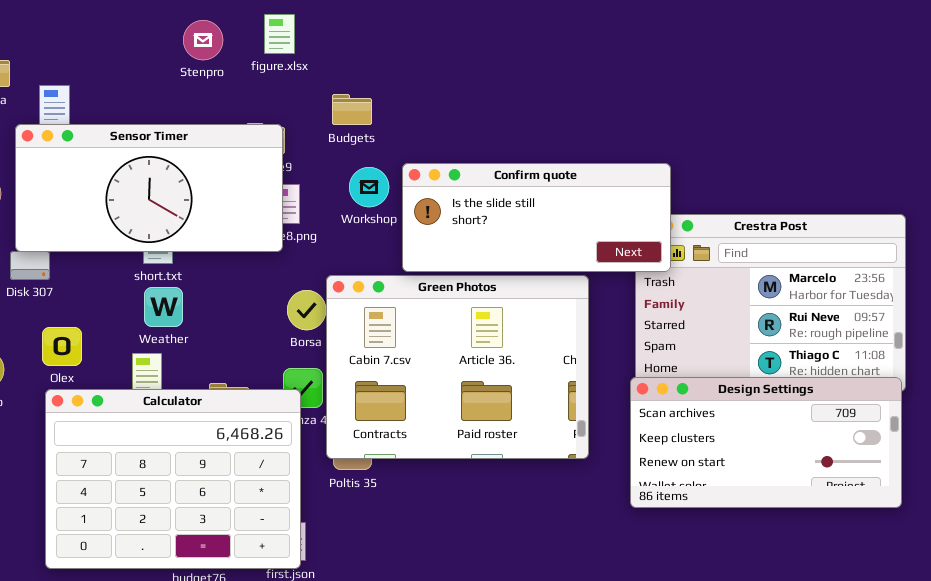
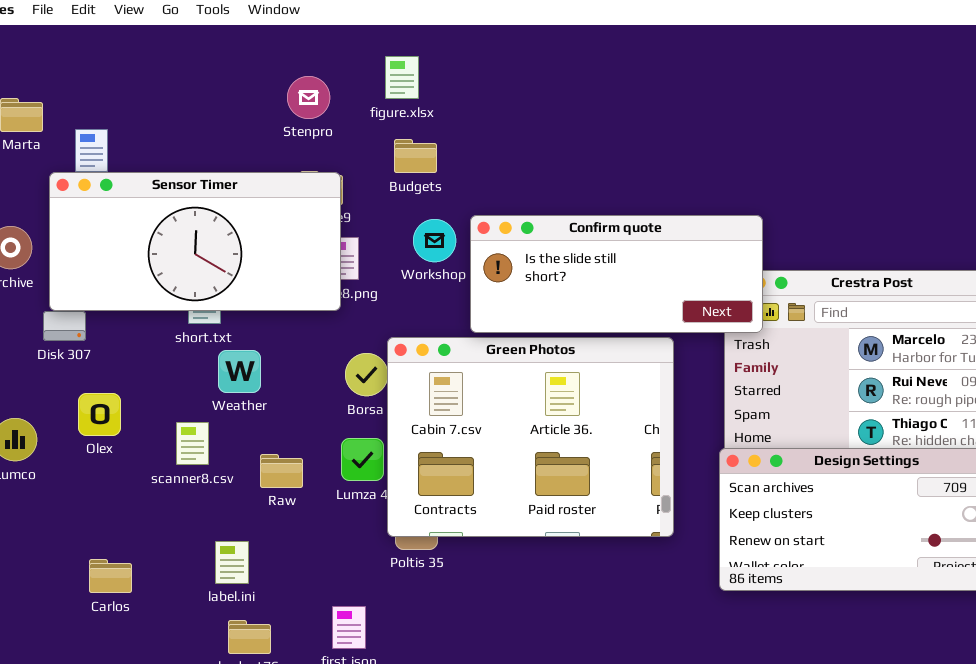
figure.xlsx: [264,14,295,54] -> [385,56,419,99], moved
Stenpro: [183,20,223,60] -> [287,76,330,119], moved
Weather: [144,287,183,327] -> [218,350,261,393], moved
Calculator: [45,389,301,569] -> none, closed

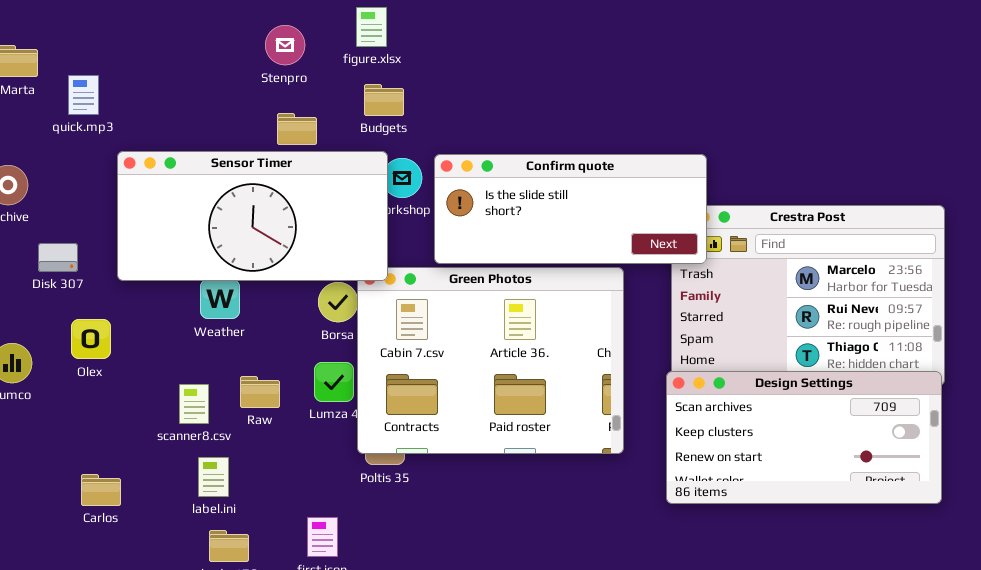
Sensor Timer: [49,172,341,311] -> [117,151,388,281], moved
scanner8.csv: [176,422,209,465] -> [179,384,209,424], moved

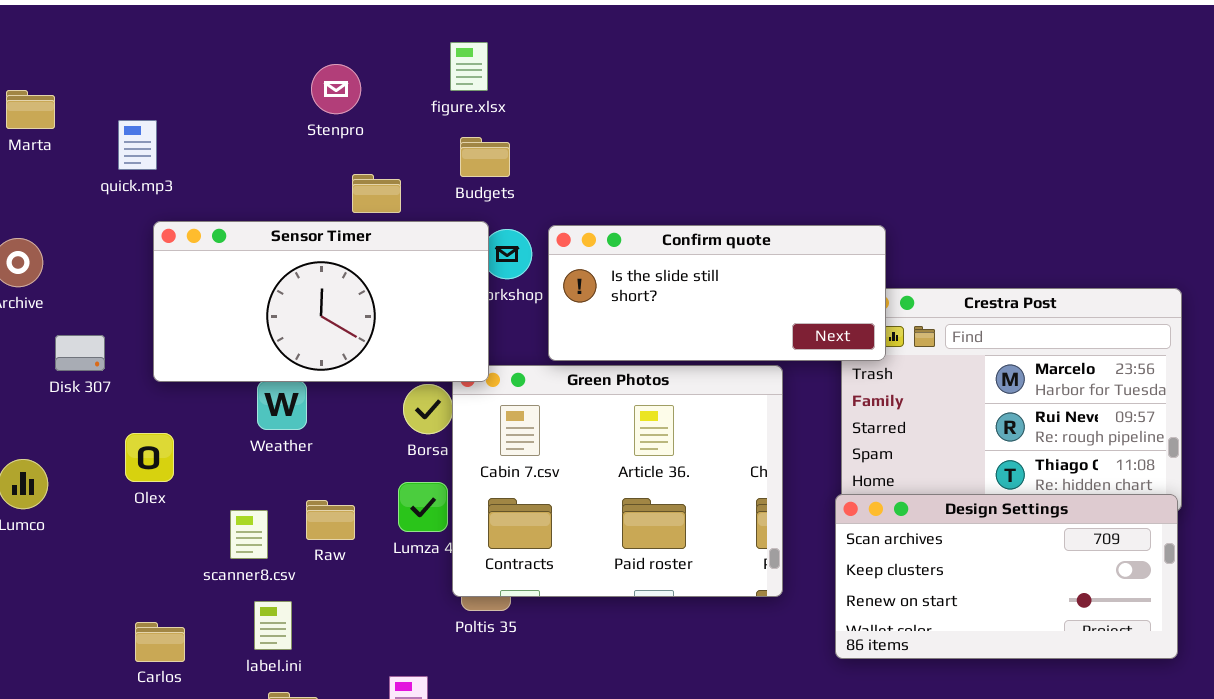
Stenpro: [265,25,305,65] -> [311,64,361,114], moved
quick.mp3: [68,75,99,115] -> [118,120,157,170], moved
Olex: [71,319,111,359] -> [125,433,174,482], moved
Carlos: [81,474,121,506] -> [135,622,185,662], moved

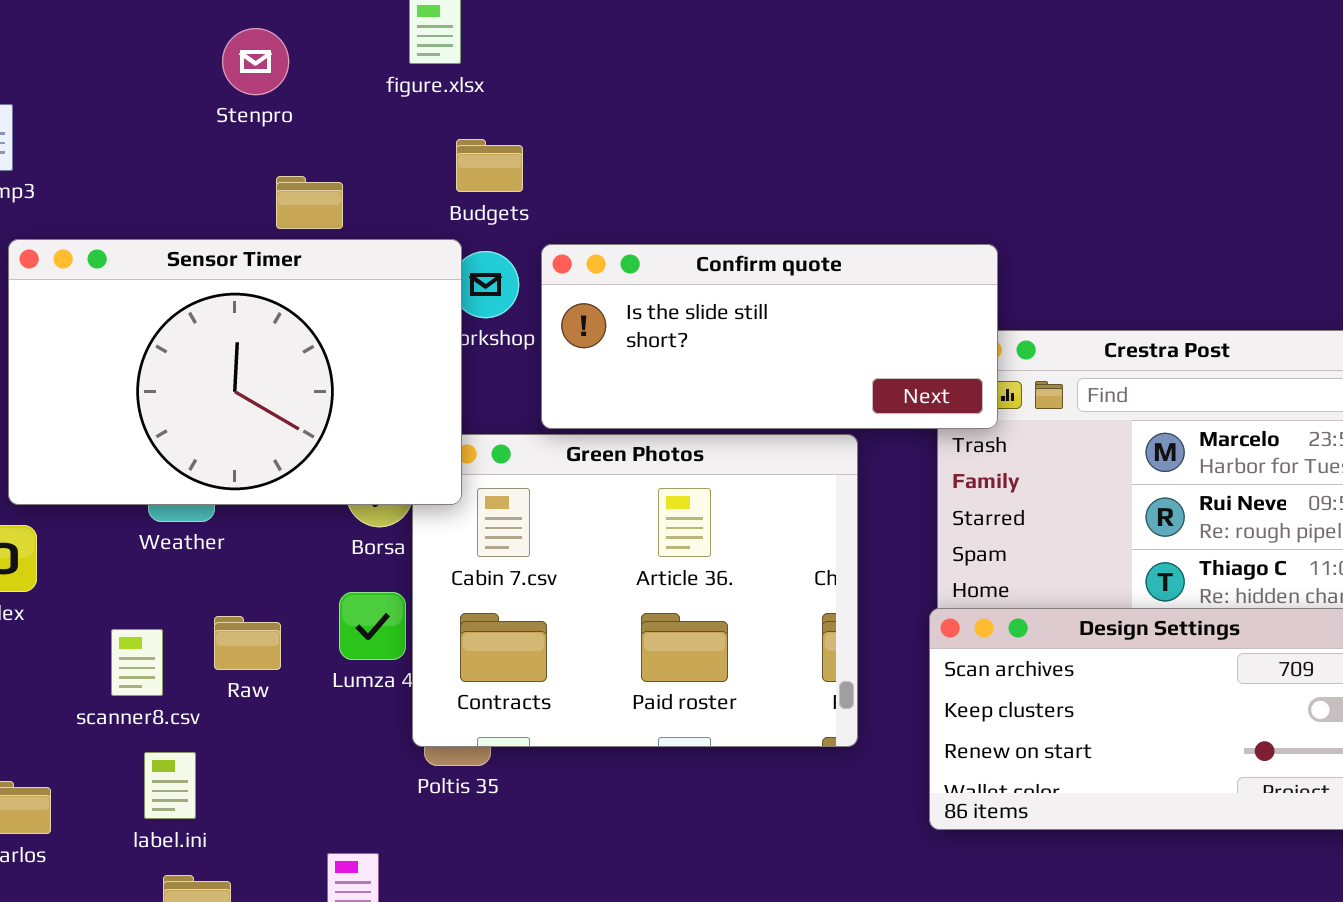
Budgets: [460,137,510,177] -> [456,139,523,192], moved
Sensor Timer: [153,221,489,382] -> [8,239,462,505], resized

